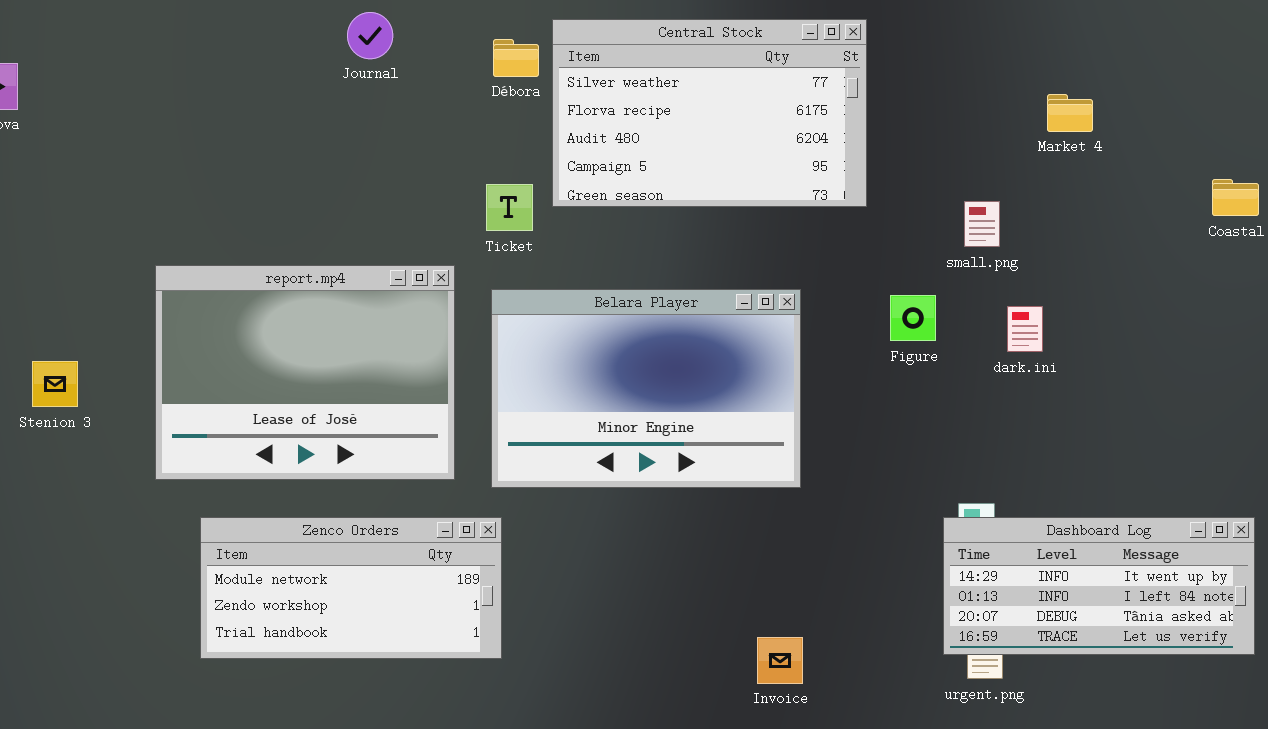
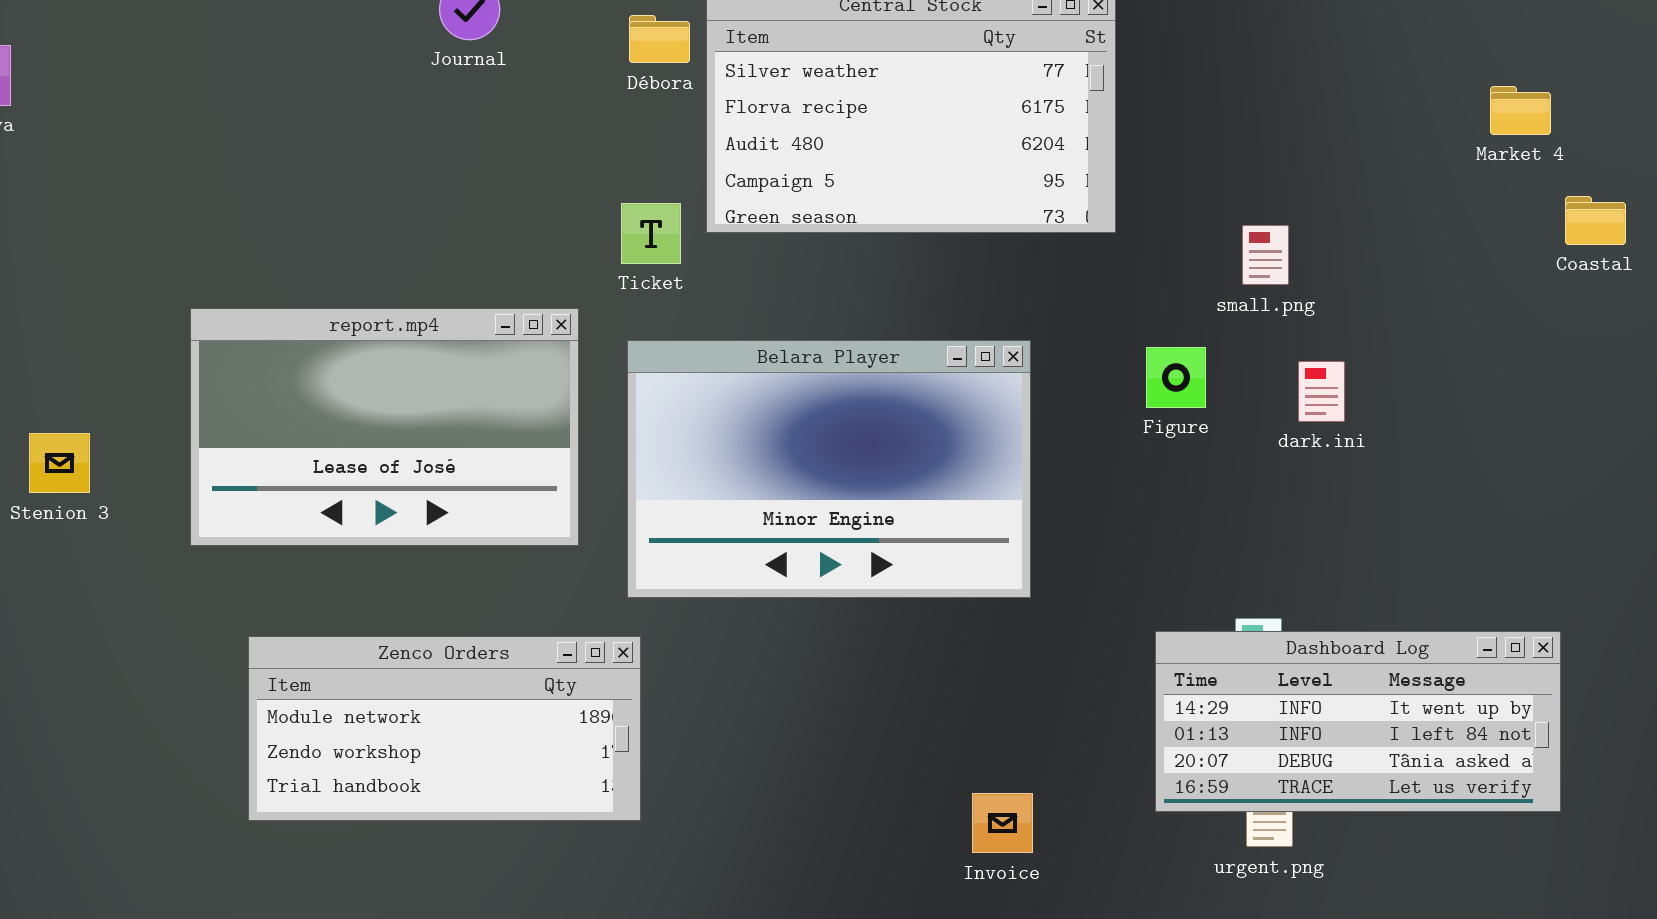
Market 4: [1047,94,1093,132] -> [1490,86,1551,135], moved
report.mp4: [155,265,455,480] -> [190,308,579,546], resized
Dashboard Log: [943,517,1255,655] -> [1155,631,1561,812], moved

